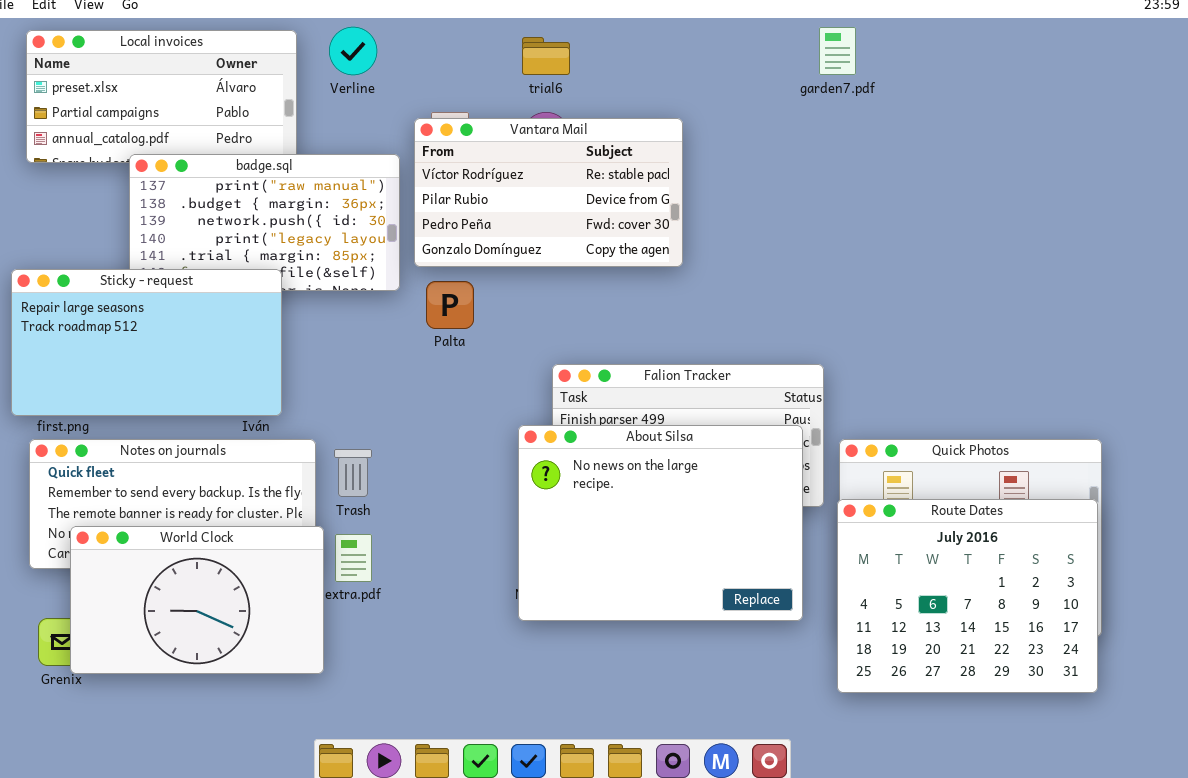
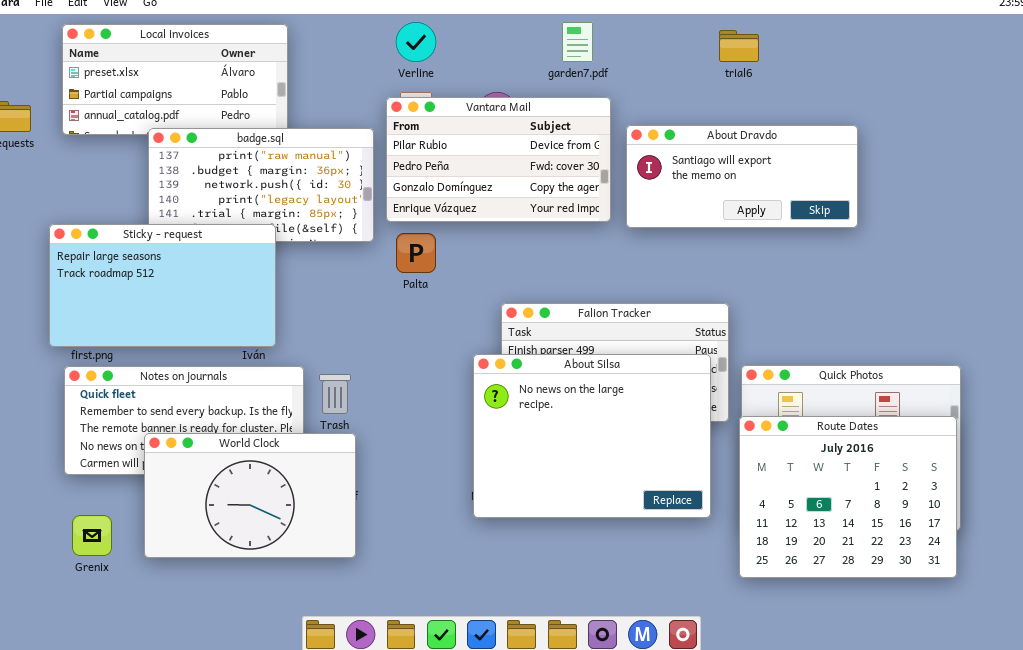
Verline: [329,27,377,75] -> [396,22,436,62], moved
garden7.pdf: [819,27,856,75] -> [562,22,593,62], moved
trial6: [522,37,570,75] -> [719,30,759,62], moved
Vantara Mail: [414,118,683,267] -> [386,97,611,222], scrolled down 1 row
About Dravdo: none -> [626,125,858,228], opened
World Clock: [70,526,324,674] -> [144,433,356,558], moved

